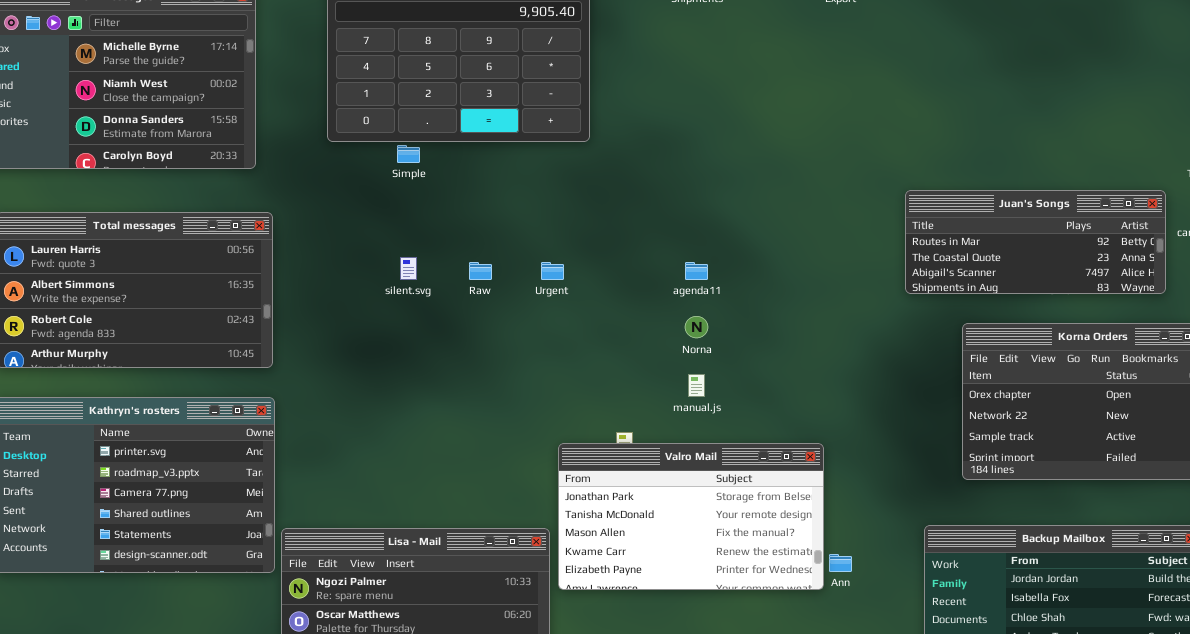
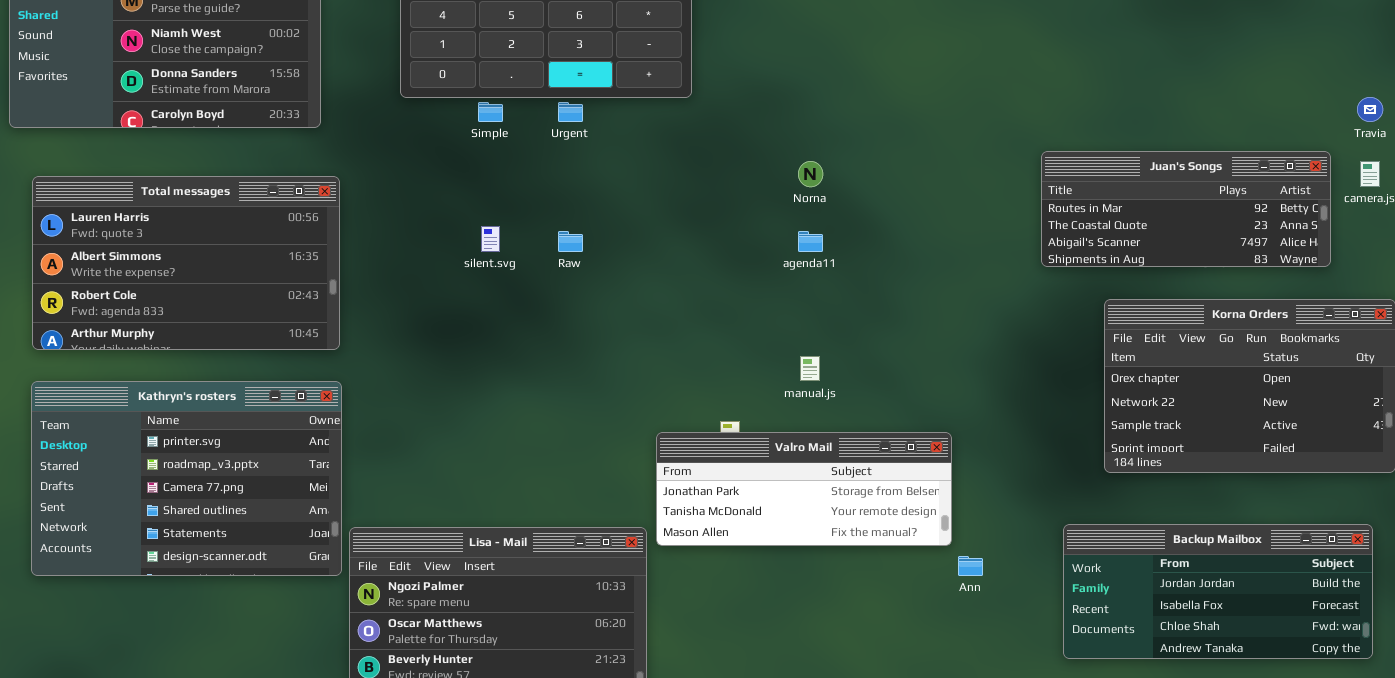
Urgent: [541,262,564,280] -> [558,102,583,122], moved
Norna: [685,316,708,338] -> [798,161,823,187], moved
Valro Mail: [558,443,824,590] -> [656,432,952,546], resized

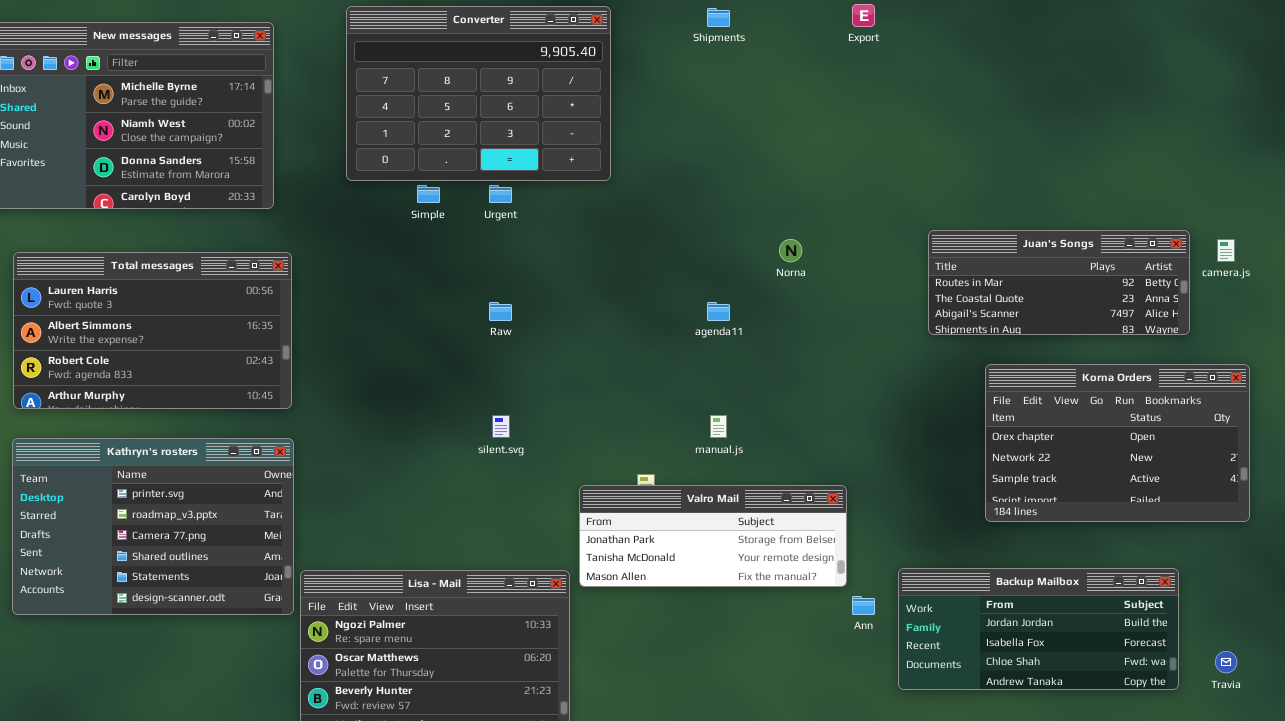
Travia: [1357,97,1383,122] -> [1215,651,1237,673], moved
Norna: [798,161,823,187] -> [779,239,802,262], moved
silent.svg: [481,226,500,252] -> [492,415,510,438], moved
Backup Mailbox: [1063,524,1373,659] -> [898,568,1179,690], moved

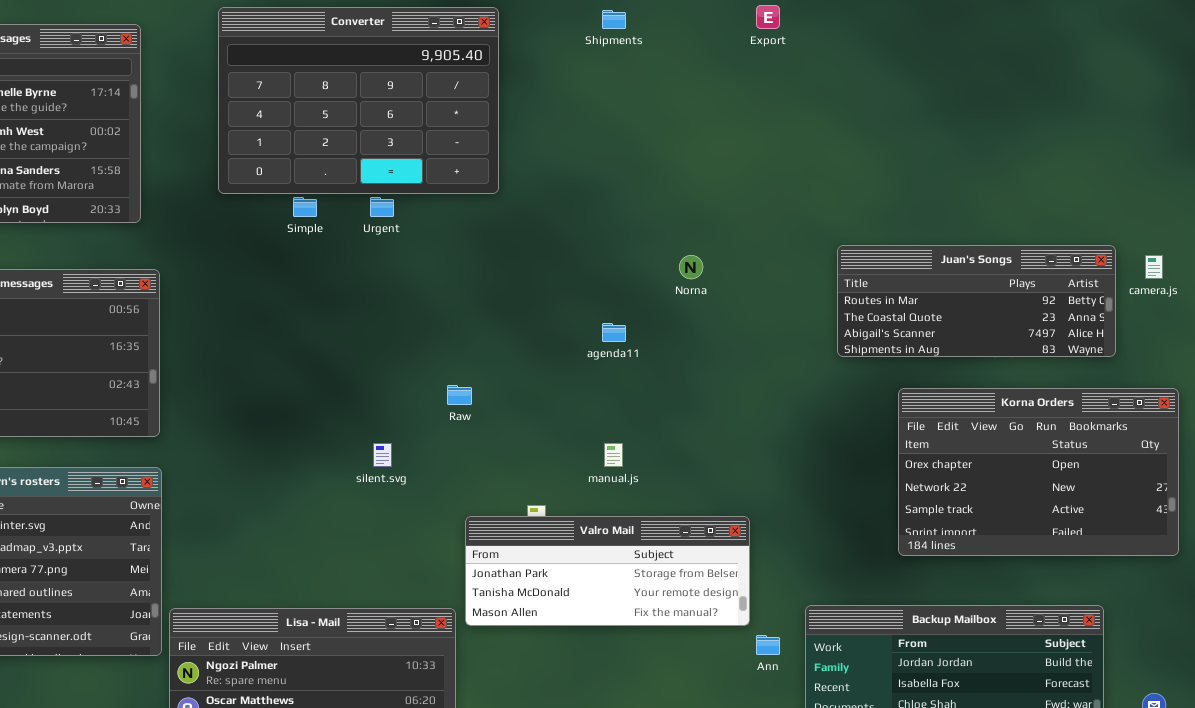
Raw: [489,302,512,321] -> [447,385,472,405], moved

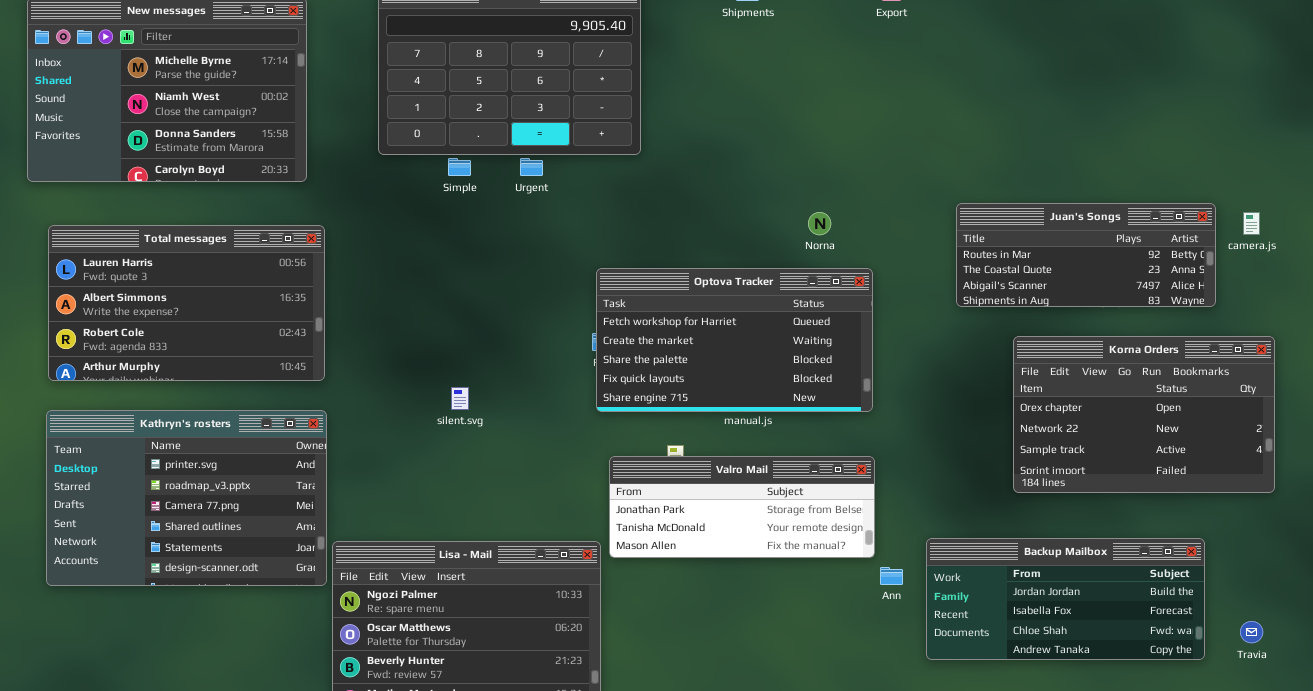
Optova Tracker: none -> [596,268,873,412], opened
silent.svg: [373,443,392,467] -> [451,387,469,410], moved

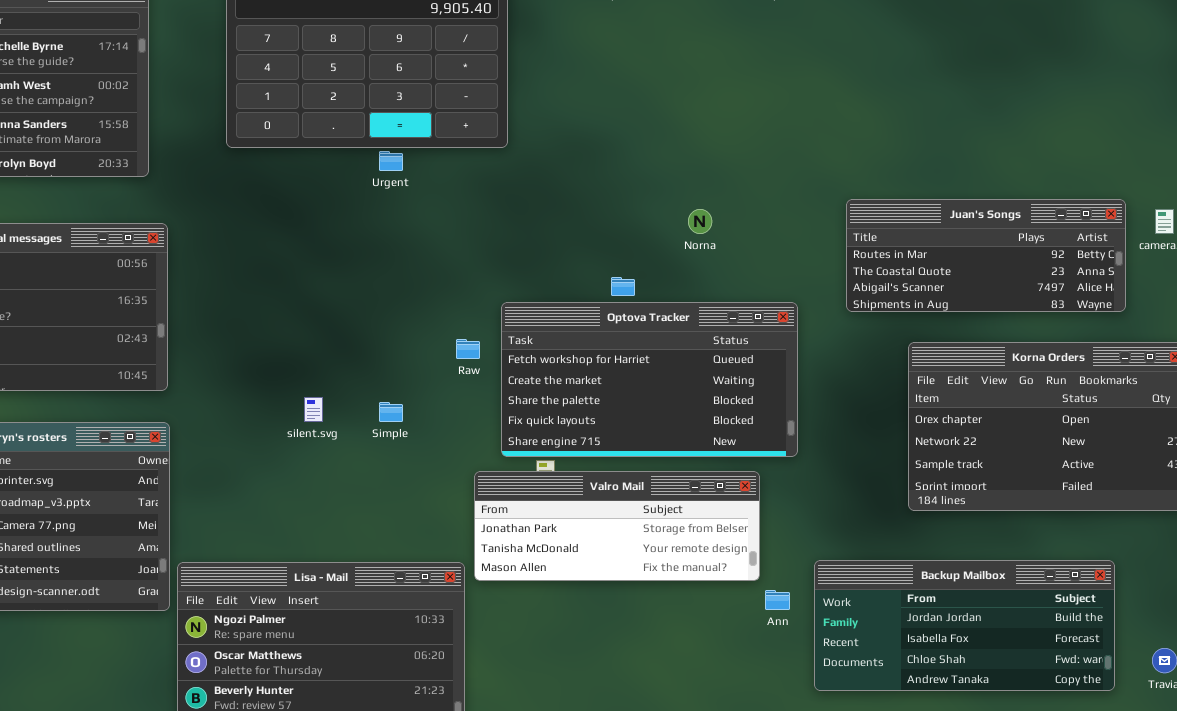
Simple: [448,158,471,176] -> [379,402,403,422], moved
Optova Tracker: [596,268,873,412] -> [501,302,798,457], moved

